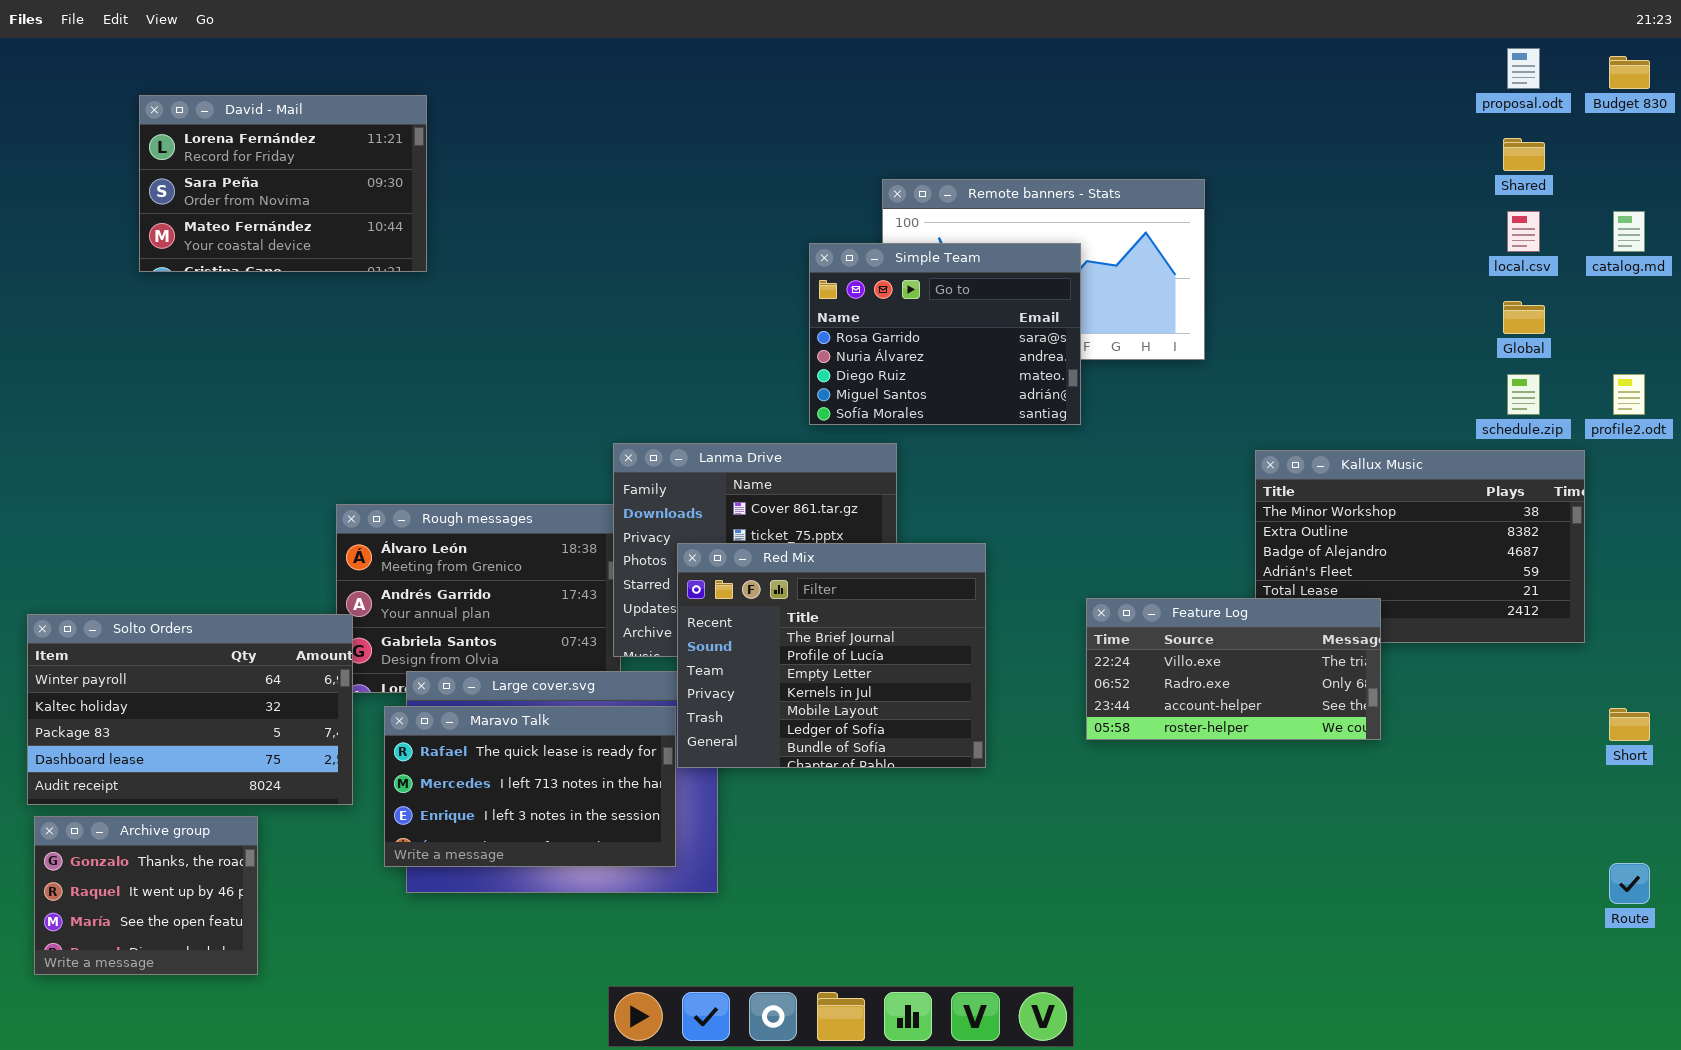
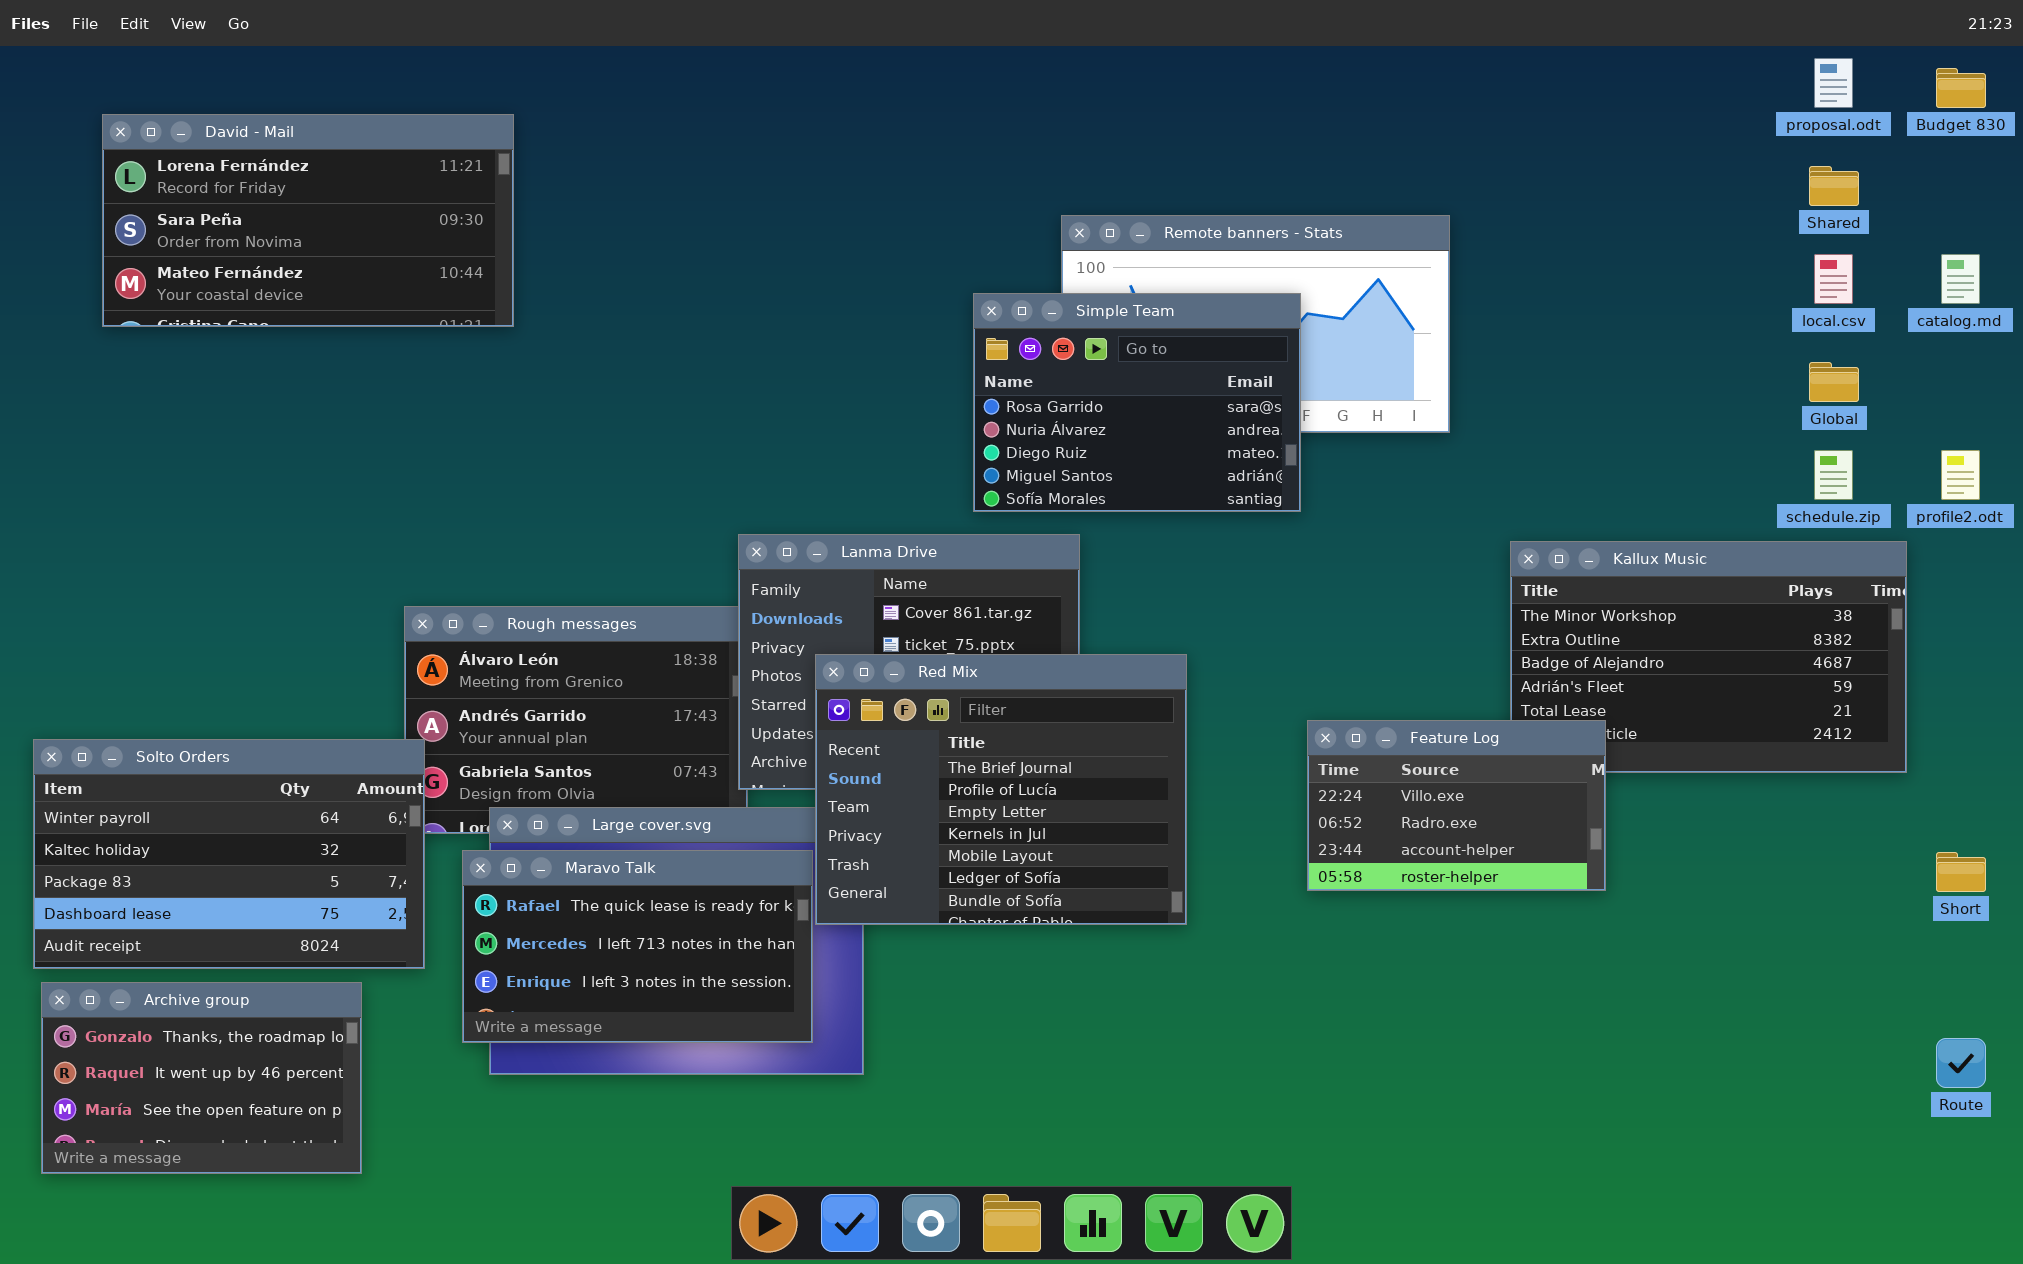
David - Mail: [139,95,427,272] -> [102,114,514,327], resized
Feature Log: [1086,598,1381,740] -> [1307,720,1606,891], resized
Archive group: [34,816,258,975] -> [41,982,362,1174], resized

